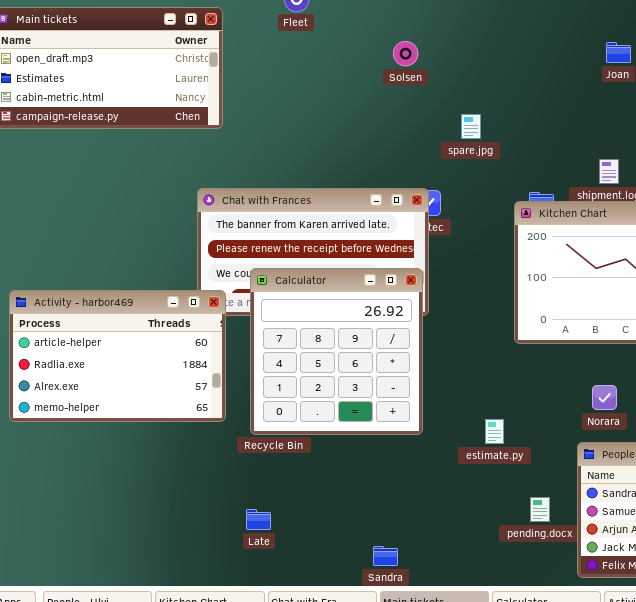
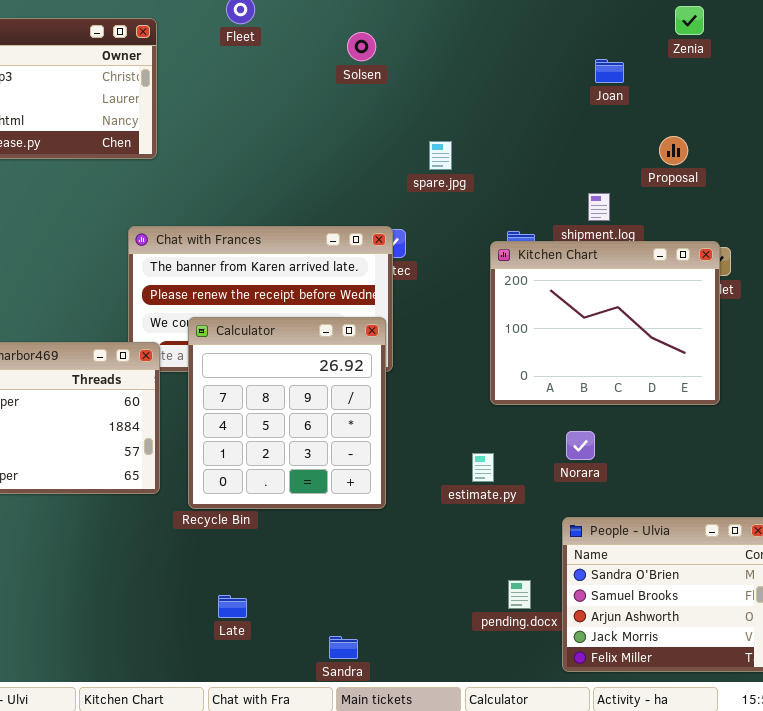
Solsen: [393,41,418,66] -> [347,32,376,61], moved
Norara: [592,385,617,410] -> [566,431,595,460], moved
estimate.py: [485,419,504,444] -> [472,453,494,482], moved
Late: [246,509,271,530] -> [218,595,247,618], moved

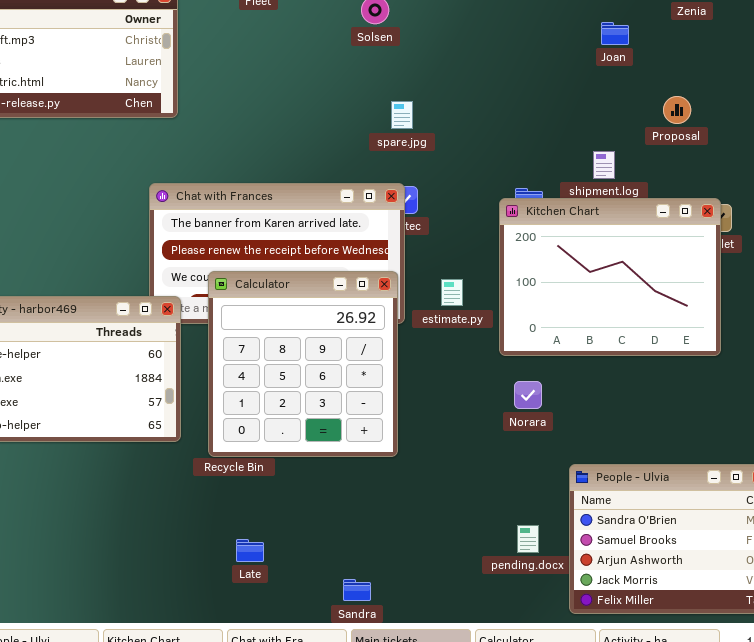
spare.jpg: [429,141,452,170] -> [391,101,413,129], moved
Norara: [566,431,595,460] -> [514,381,542,409], moved
estimate.py: [472,453,494,482] -> [441,279,463,306], moved

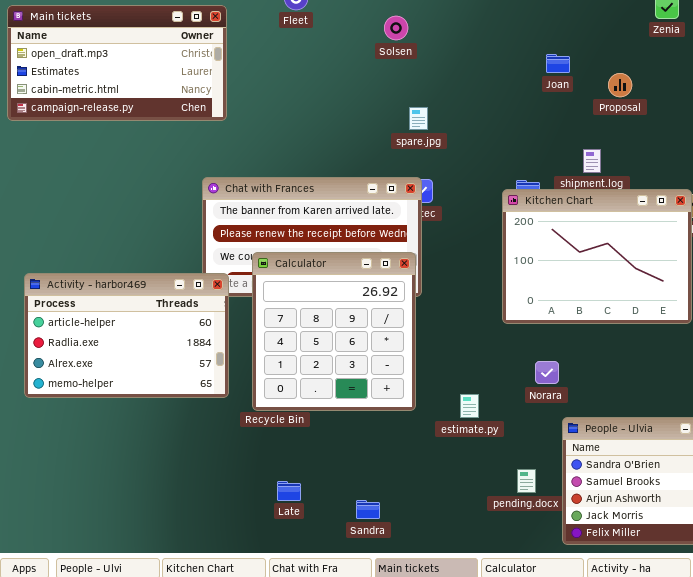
Joan: [601,22,629,45] -> [546,54,570,73], moved
Proposal: [663,96,691,124] -> [608,73,632,97], moved
estimate.py: [441,279,463,306] -> [460,394,479,418], moved
Norara: [514,381,542,409] -> [535,361,559,384], moved
Sandra: [343,579,371,601] -> [356,500,380,519], moved

